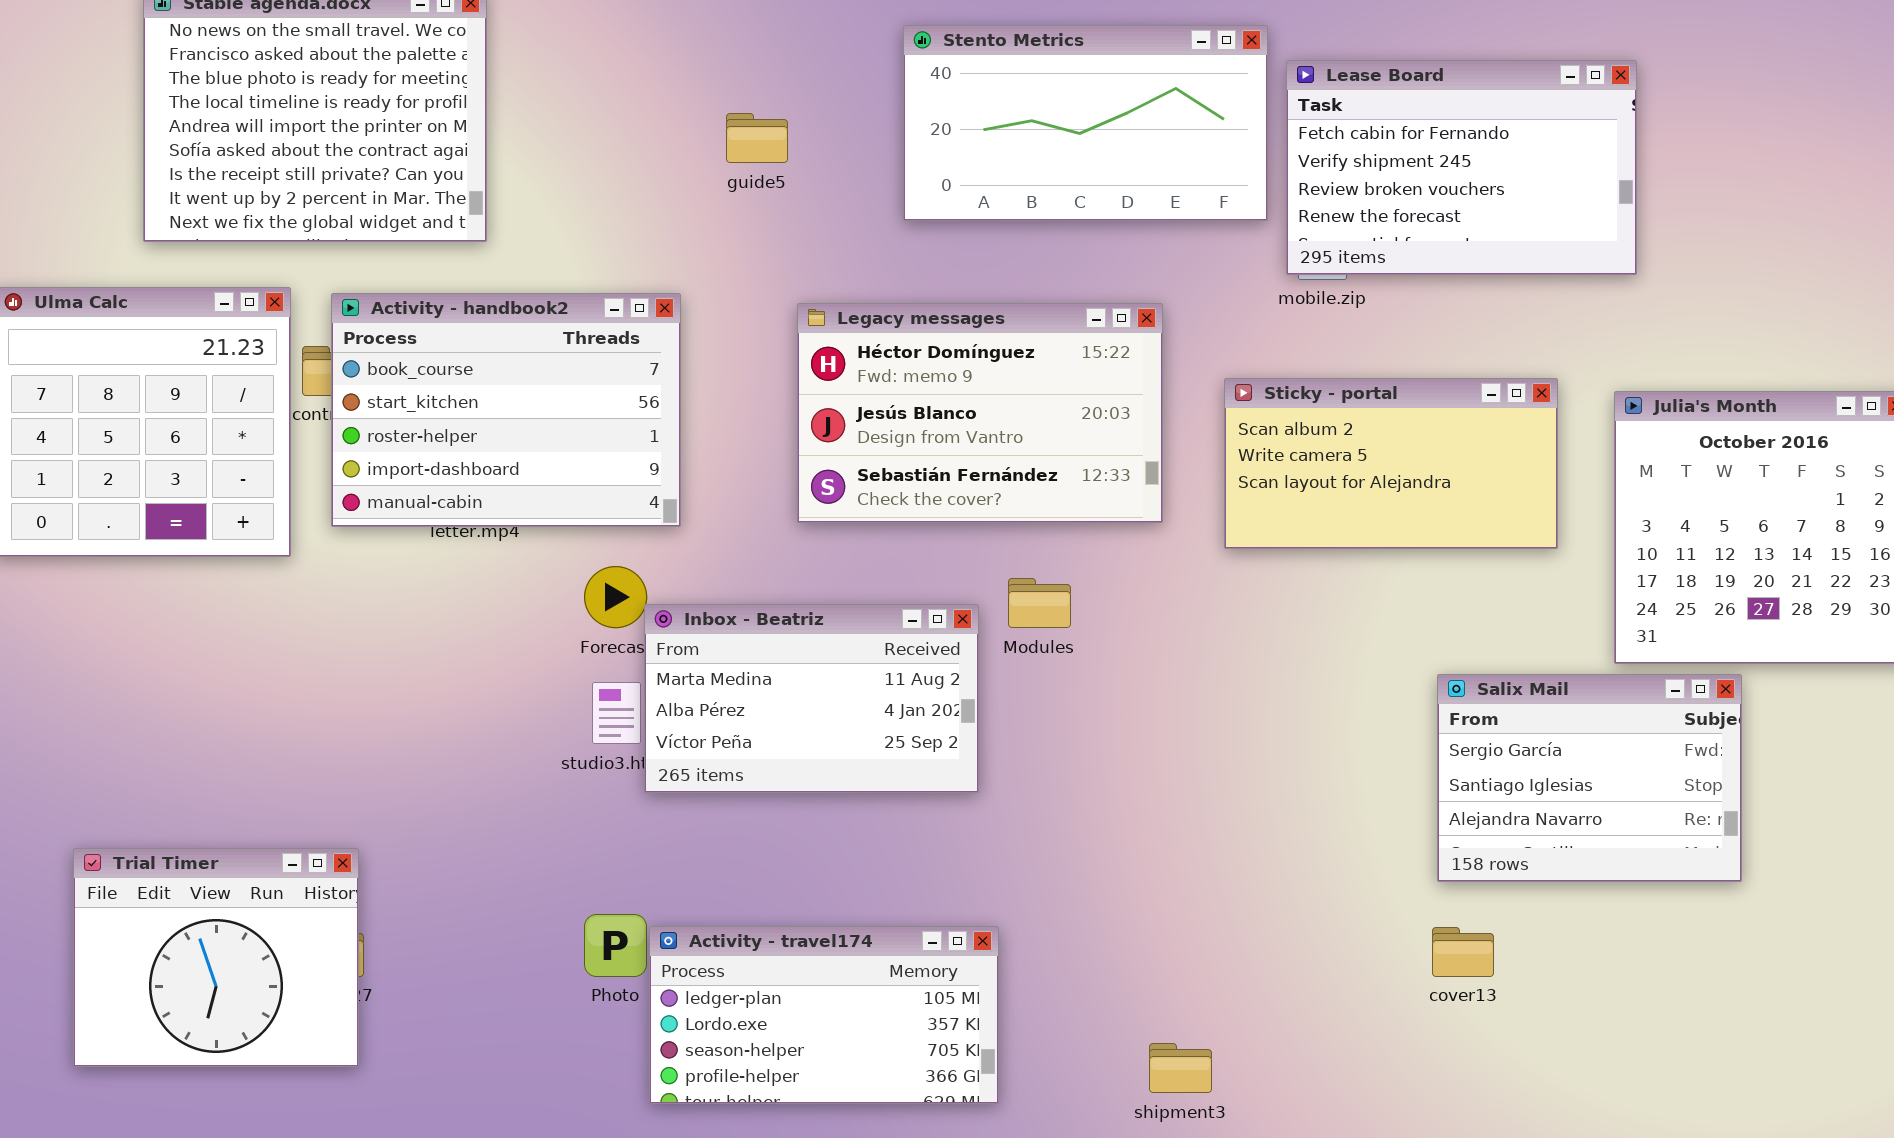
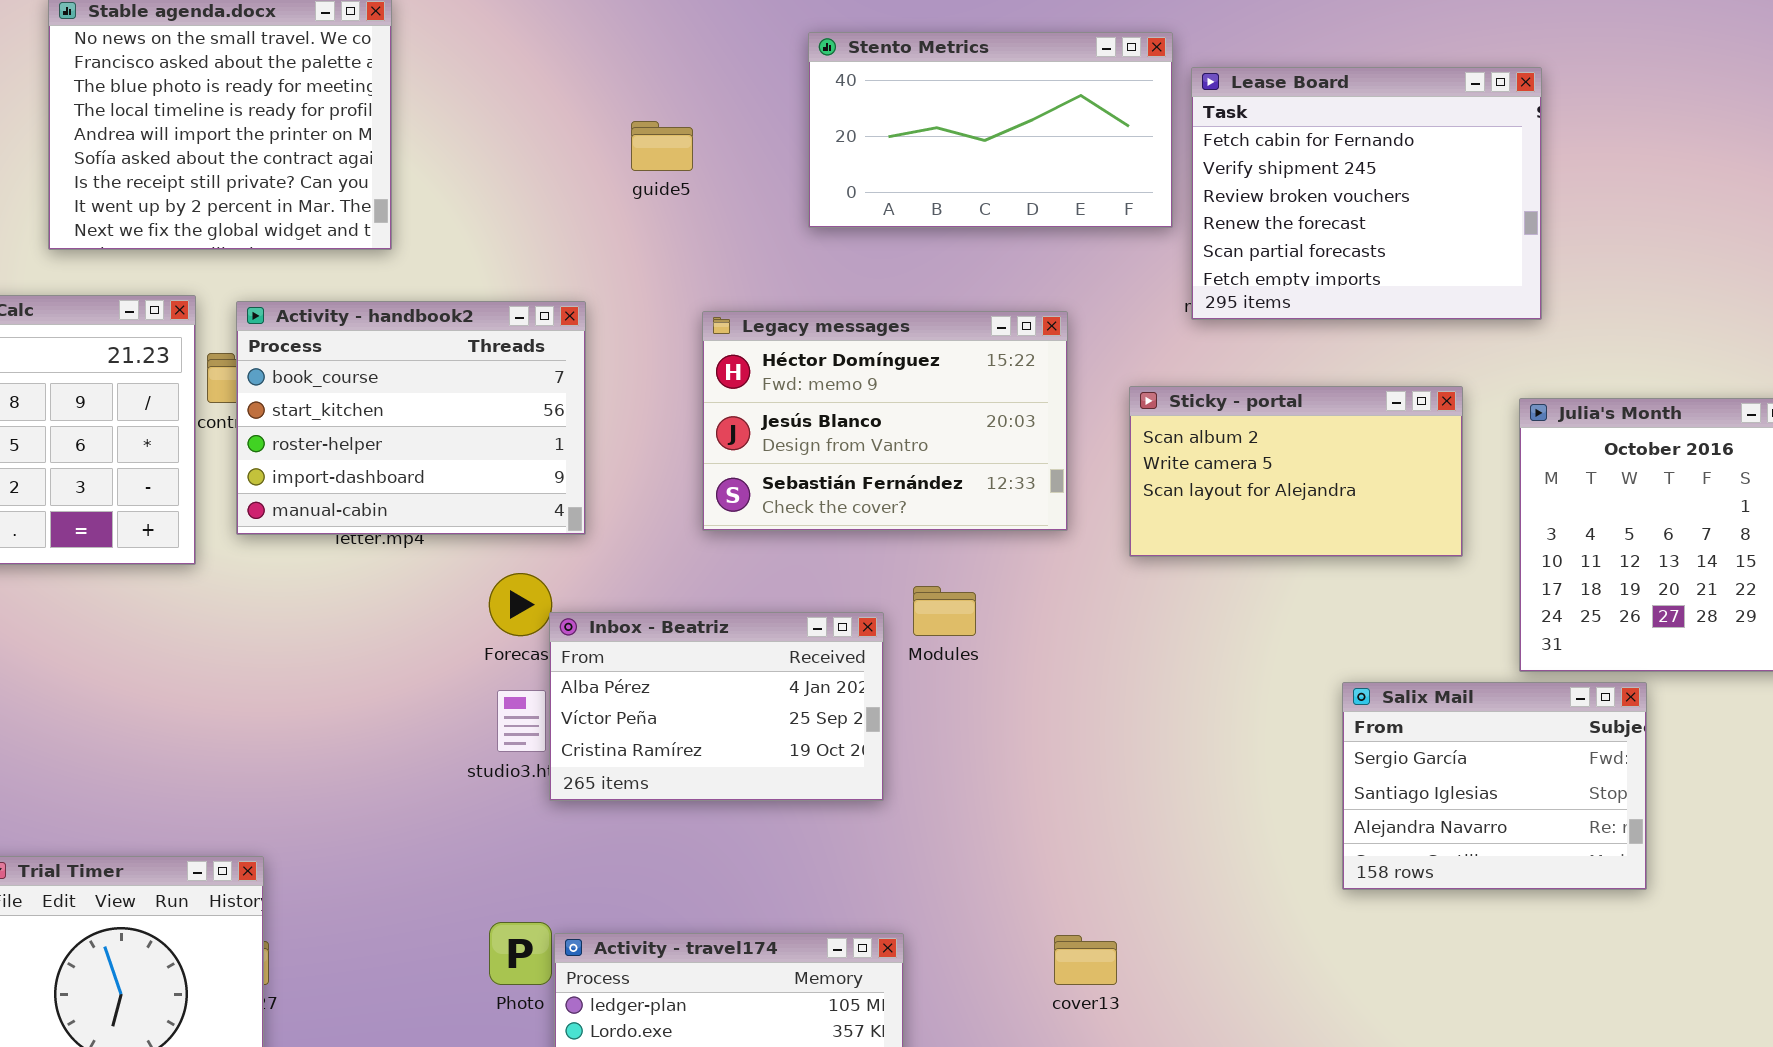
Lease Board: [1286,60,1637,275] -> [1191,67,1542,320], resized
Inbox - Beatriz: [644,604,979,793] -> [549,612,884,801], scrolled down 1 row
cover13: [1432,927,1494,977] -> [1054,935,1117,985], moved

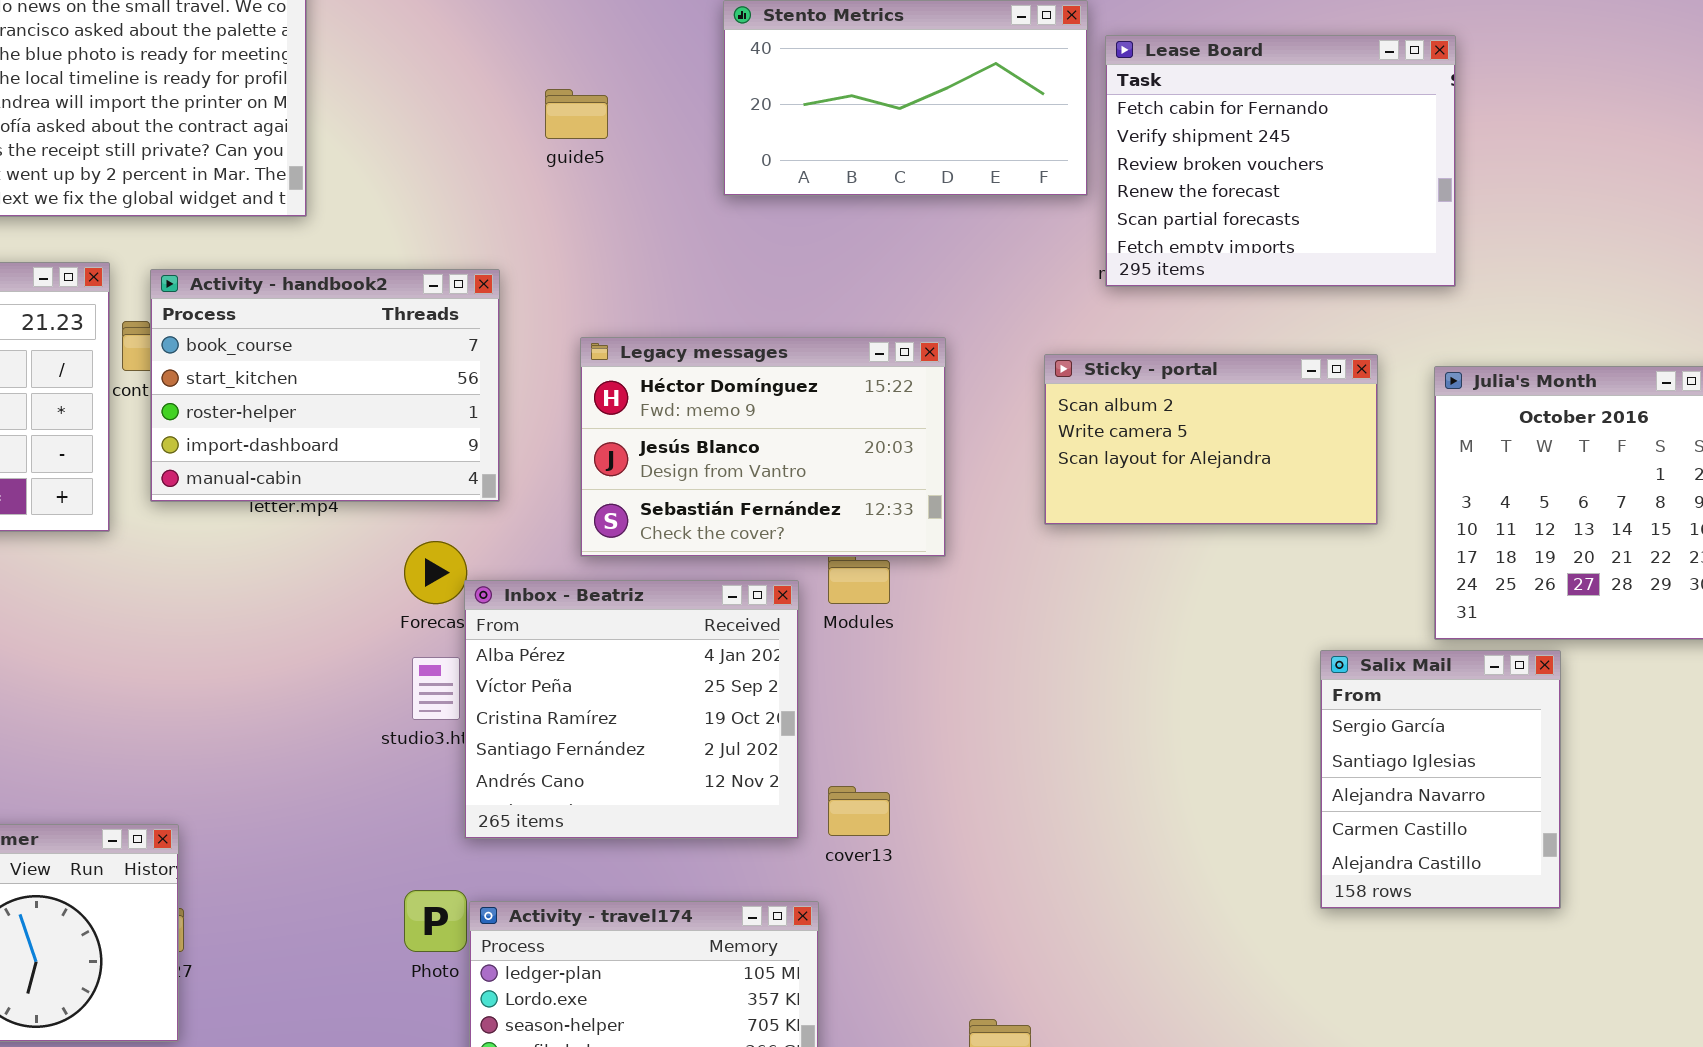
Legacy messages: [702,311,1068,531] -> [580,337,946,557], moved
Inbox - Beatriz: [549,612,884,801] -> [464,580,799,839], resized
Salix Mail: [1342,682,1647,890] -> [1320,650,1561,909], resized
cover13: [1054,935,1117,985] -> [828,786,890,836], moved

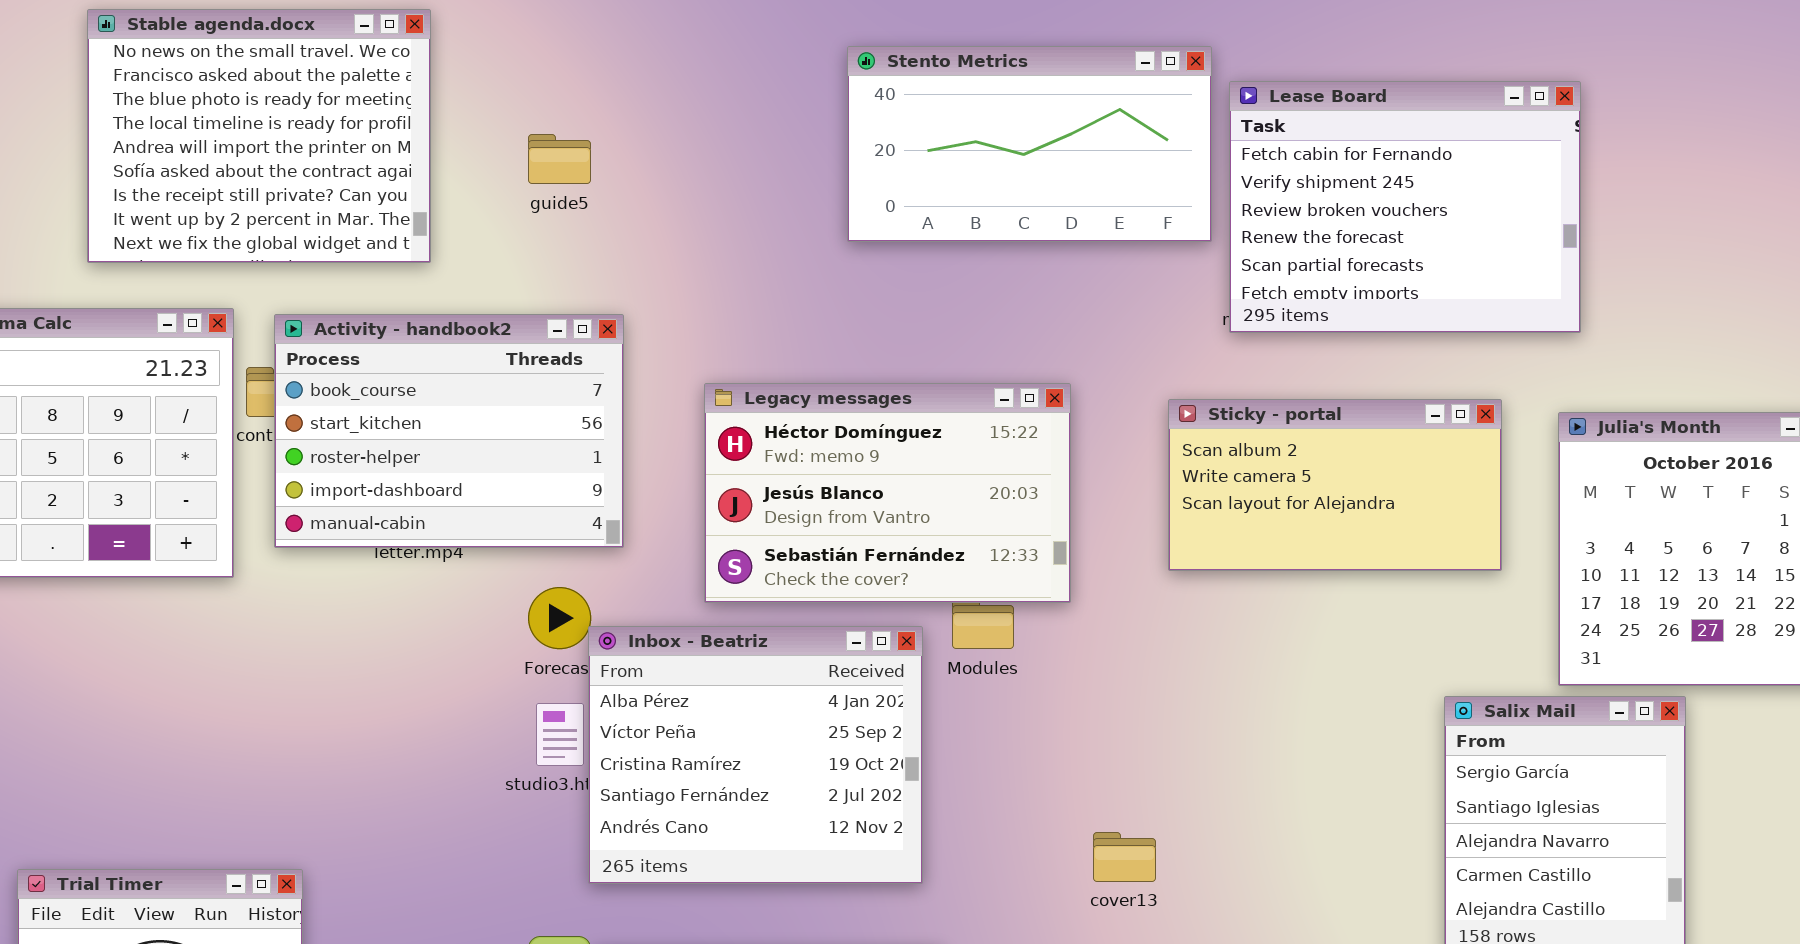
guide5: [545,89,608,139] -> [528,134,591,184], moved
cover13: [828,786,890,836] -> [1093,832,1156,882], moved

